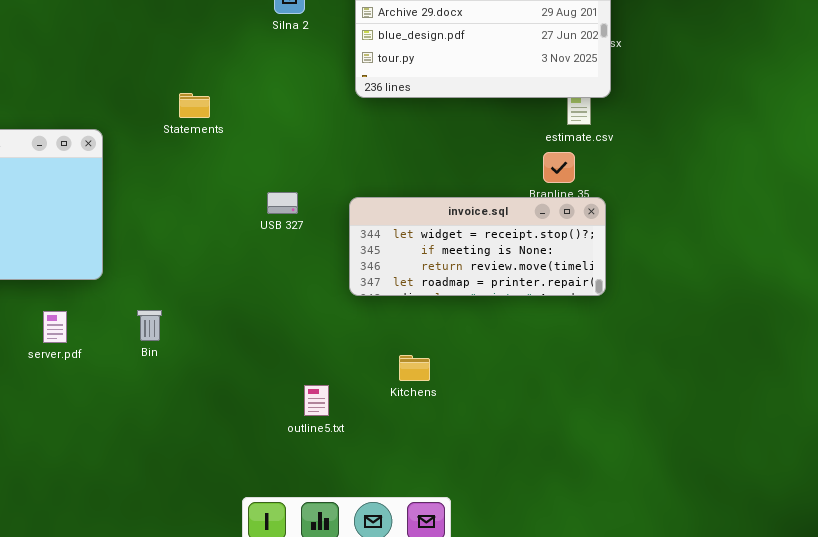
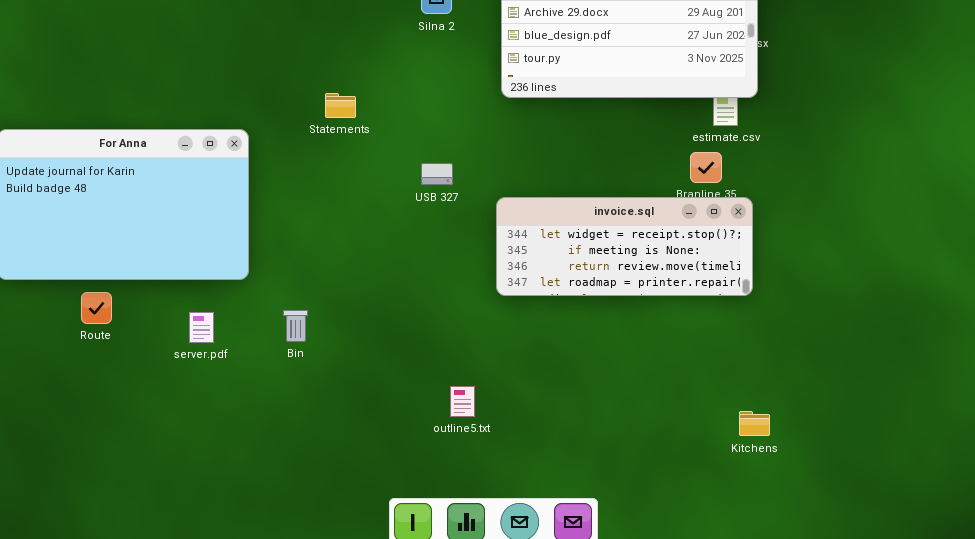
USB 327: [267,192,298,214] -> [421,163,453,185], moved
Kitchens: [399,355,430,381] -> [739,411,770,436], moved

